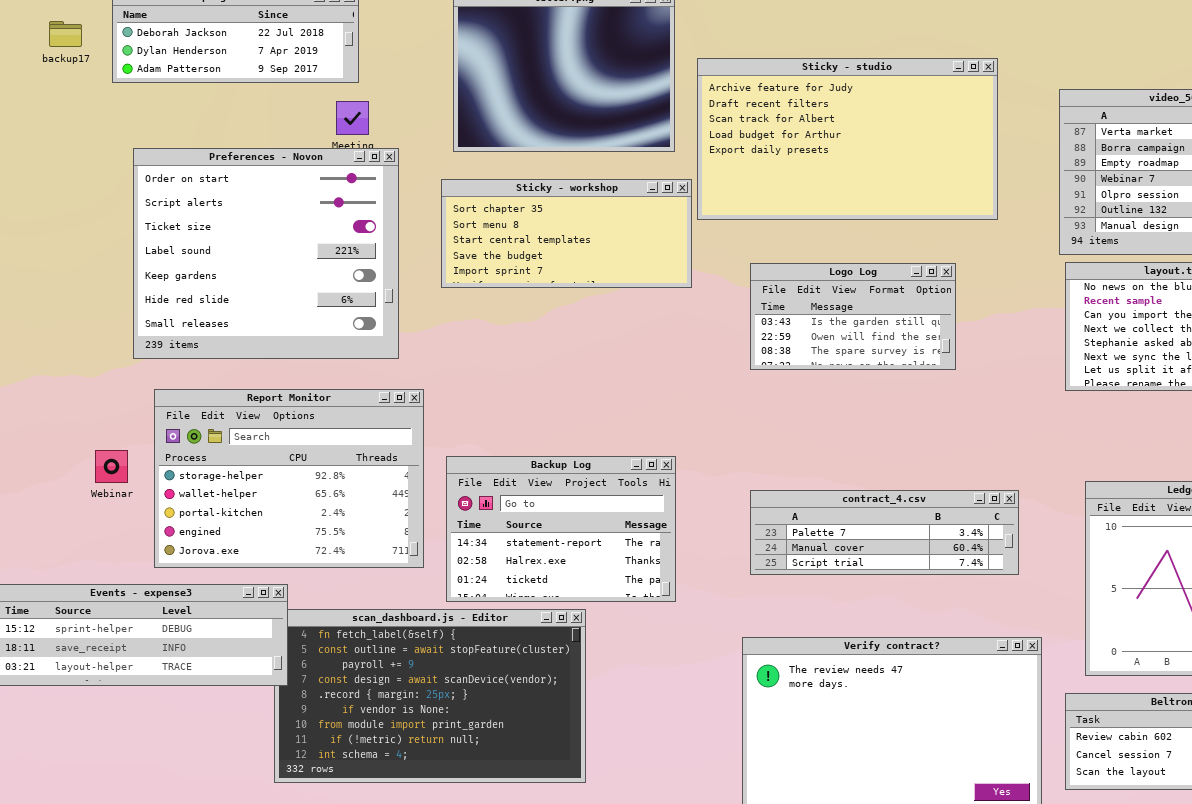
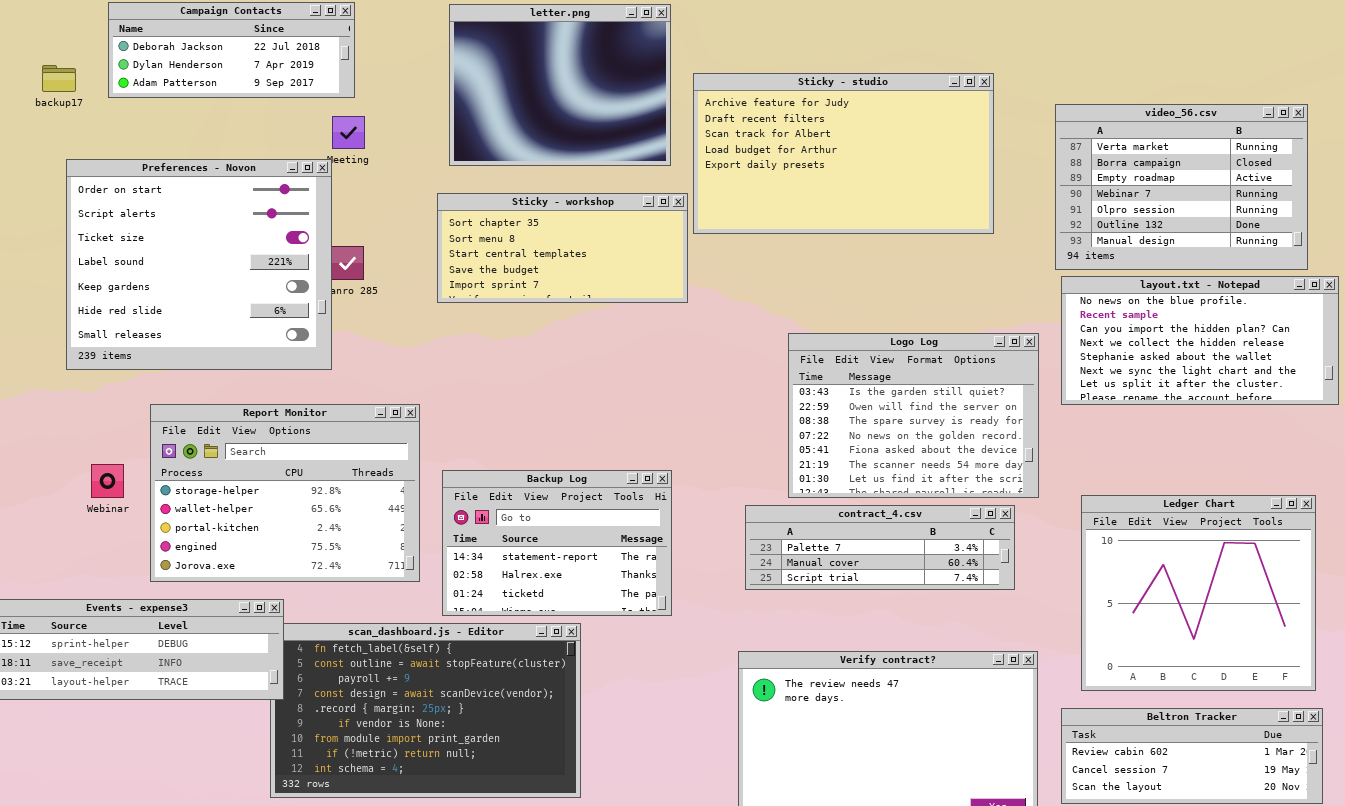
backup17: [49,21,82,47] -> [42,65,76,92], moved
Preferences - Novon: [133,148,399,359] -> [66,159,332,370], moved
Logo Log: [750,263,956,370] -> [788,333,1039,498], moved, resized

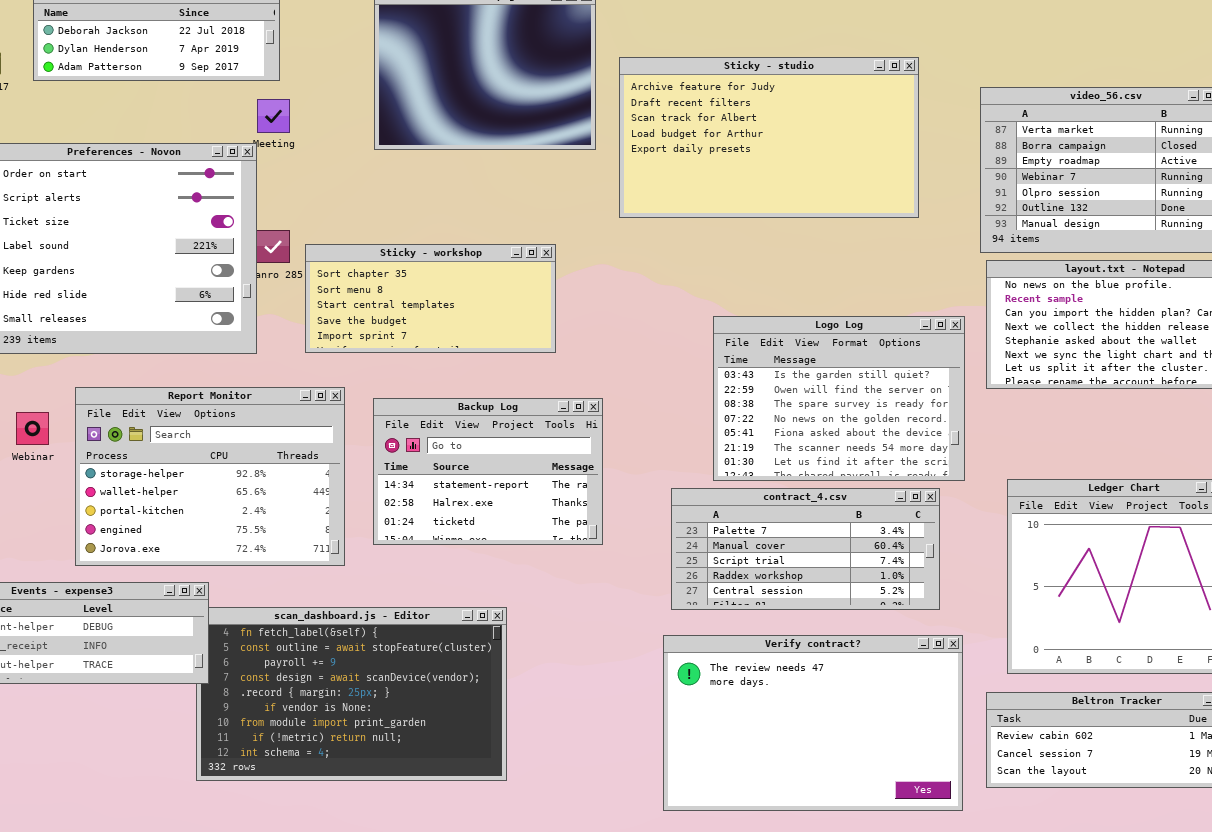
Sticky - workshop: [437,193,688,303] -> [305,244,556,353], moved
Webinar: [91,464,124,498] -> [16,412,49,445], moved
Backup Log: [442,470,672,616] -> [373,398,603,545], moved
contract_4.csv: [745,505,1015,590] -> [671,488,940,610], resized

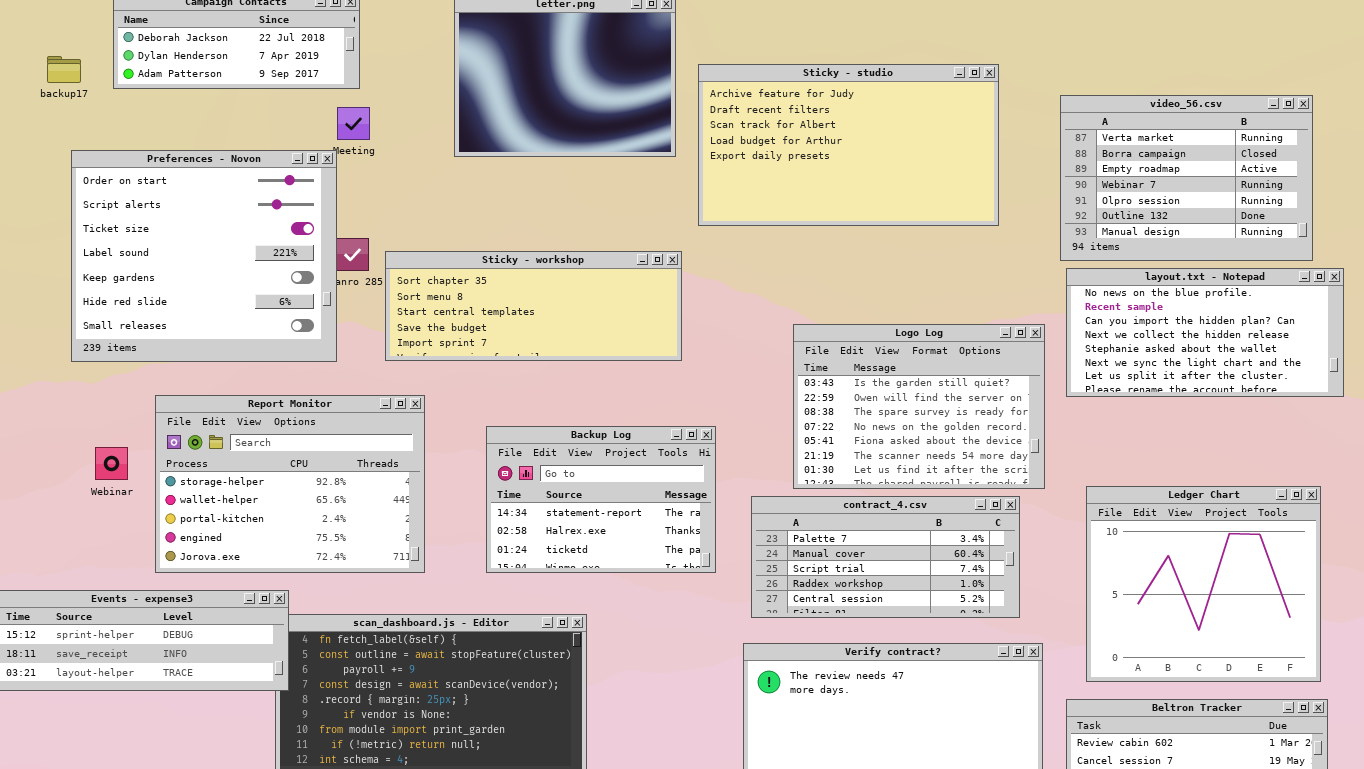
Sticky - workshop: [305,244,556,353] -> [385,251,682,361], resized
Backup Log: [373,398,603,545] -> [486,426,716,573], moved
Webinar: [16,412,49,445] -> [95,447,128,480], moved

